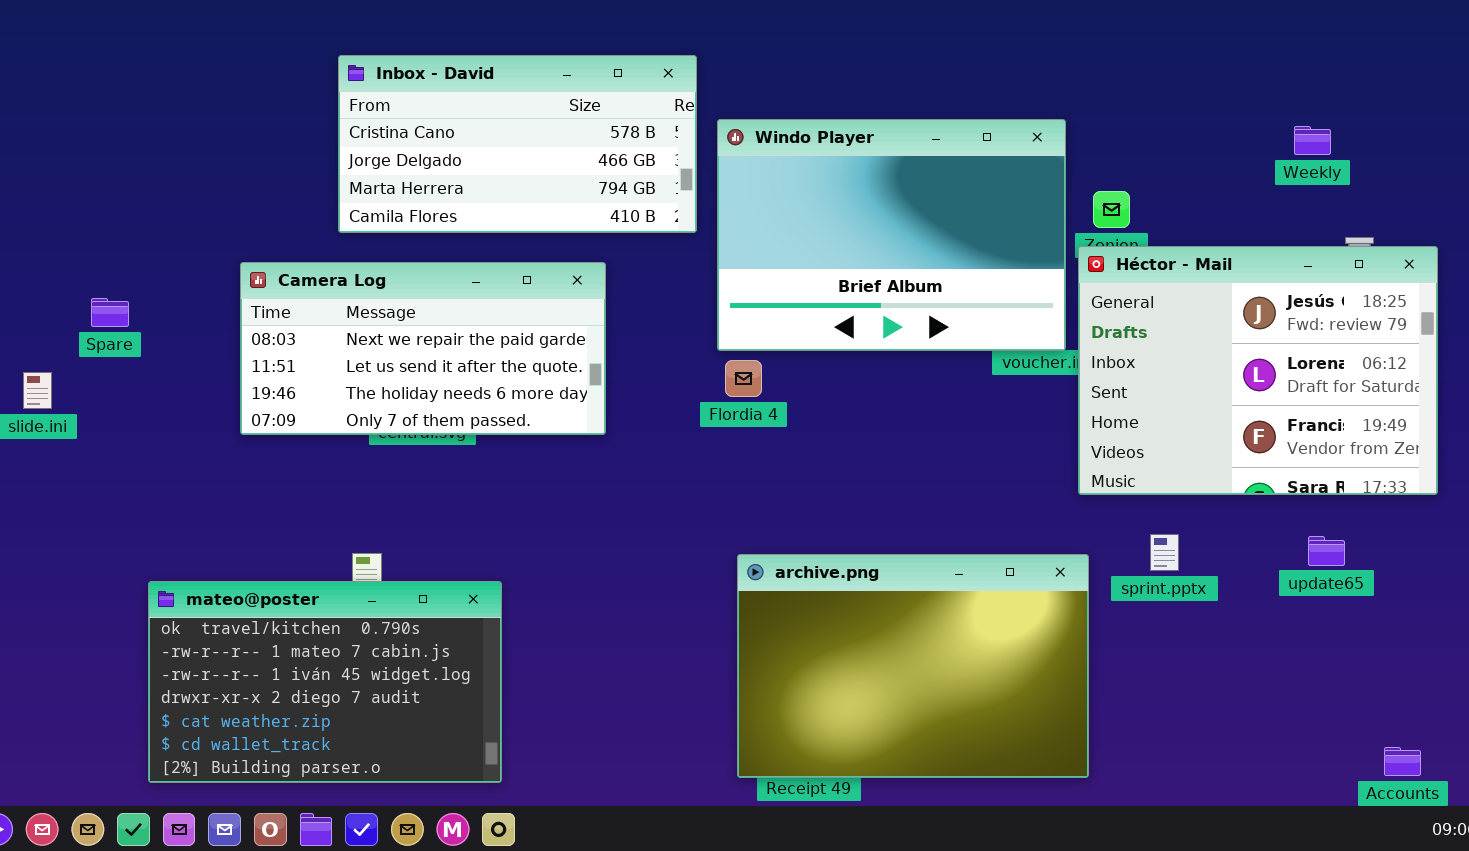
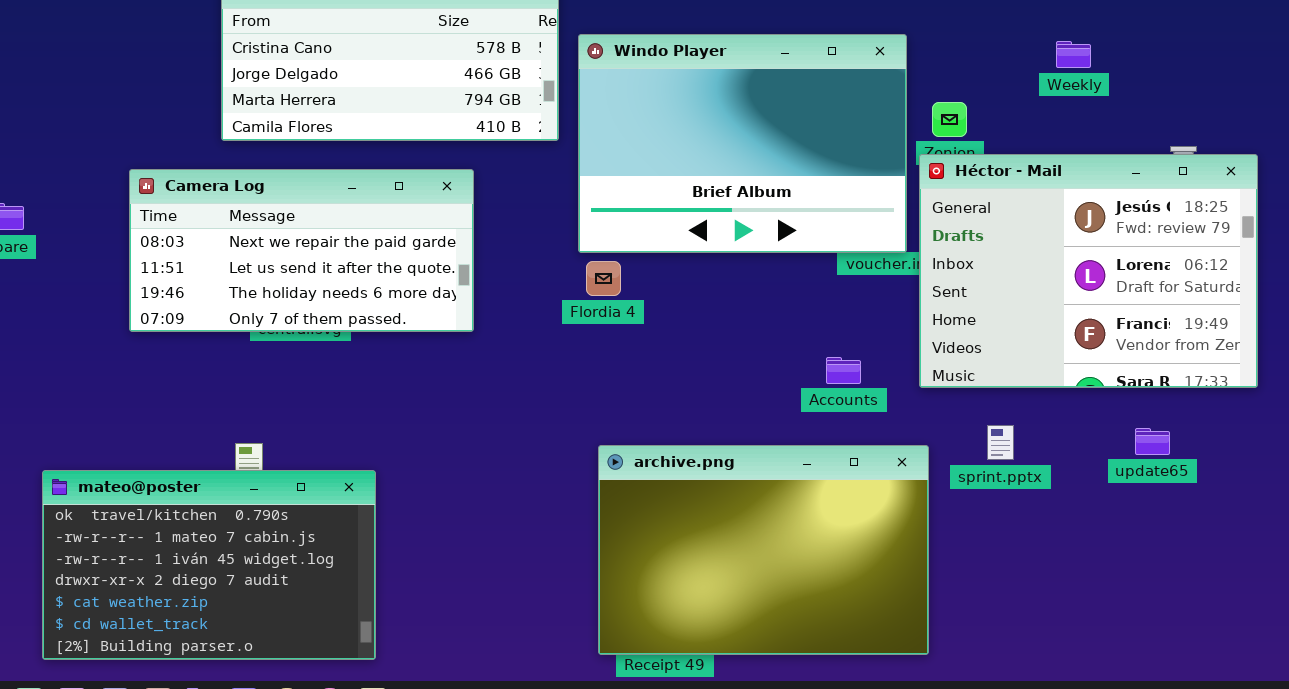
Weekly: [1294,126,1331,155] -> [1056,41,1091,68], moved
Accounts: [1384,747,1421,776] -> [826,357,861,384], moved

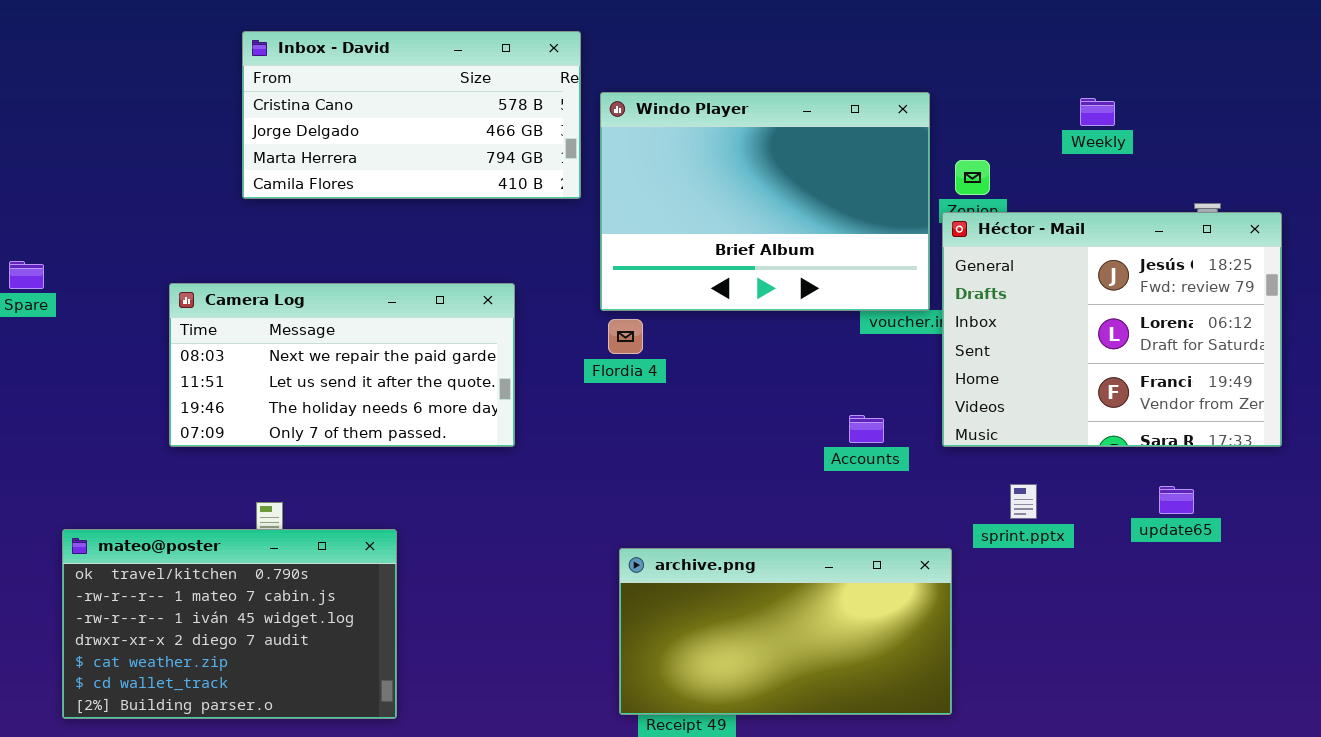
Camera Log: [129,169,474,332] -> [169,283,515,447], moved
archive.png: [598,445,929,655] -> [619,548,952,715], resized

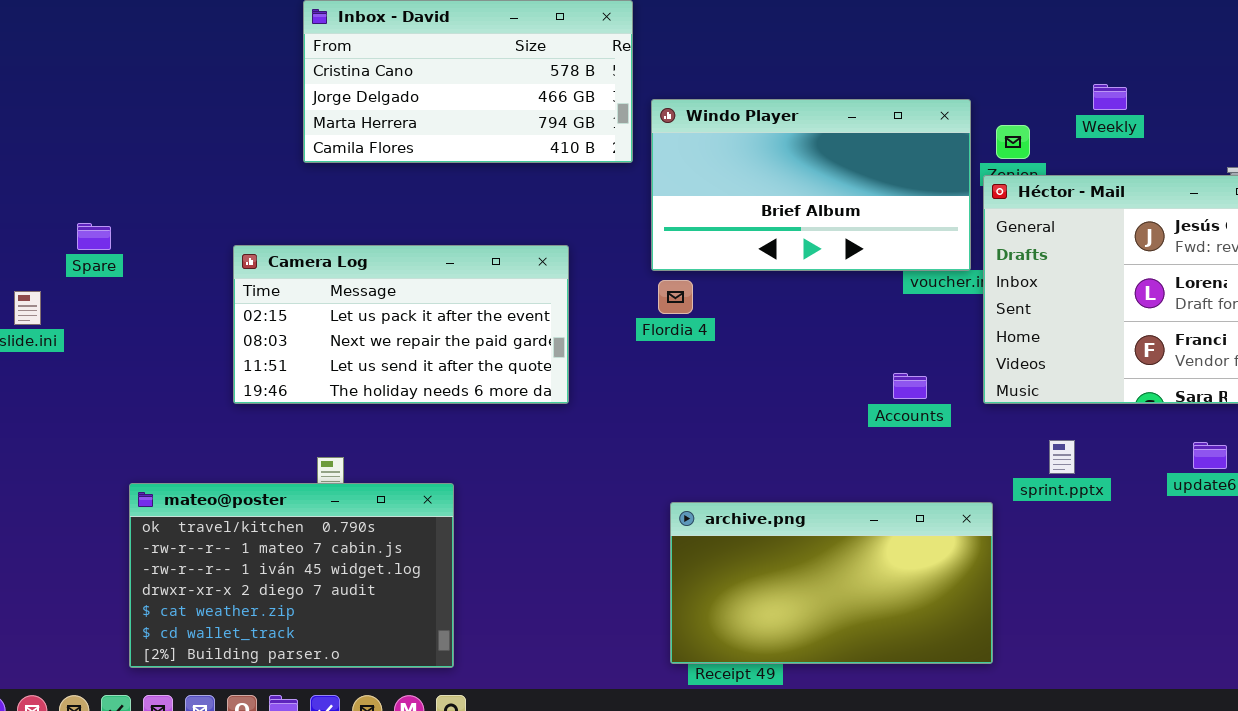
Windo Player: [600,92,930,311] -> [651,99,971,271], resized
Weekly: [1080,98,1115,126] -> [1093,84,1127,110], moved
Camera Log: [169,283,515,447] -> [233,245,569,404], scrolled up 1 row

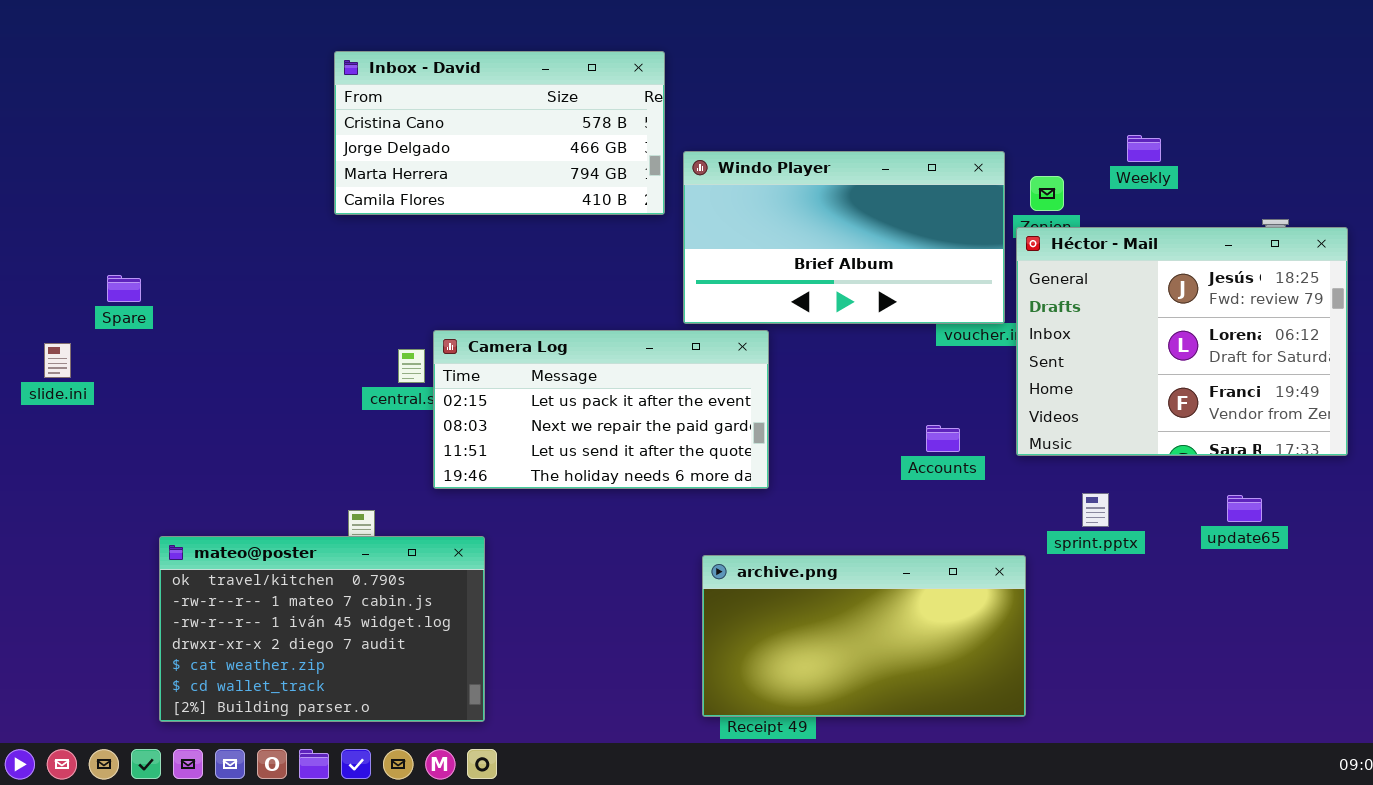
Camera Log: [233,245,569,404] -> [433,330,769,489], moved

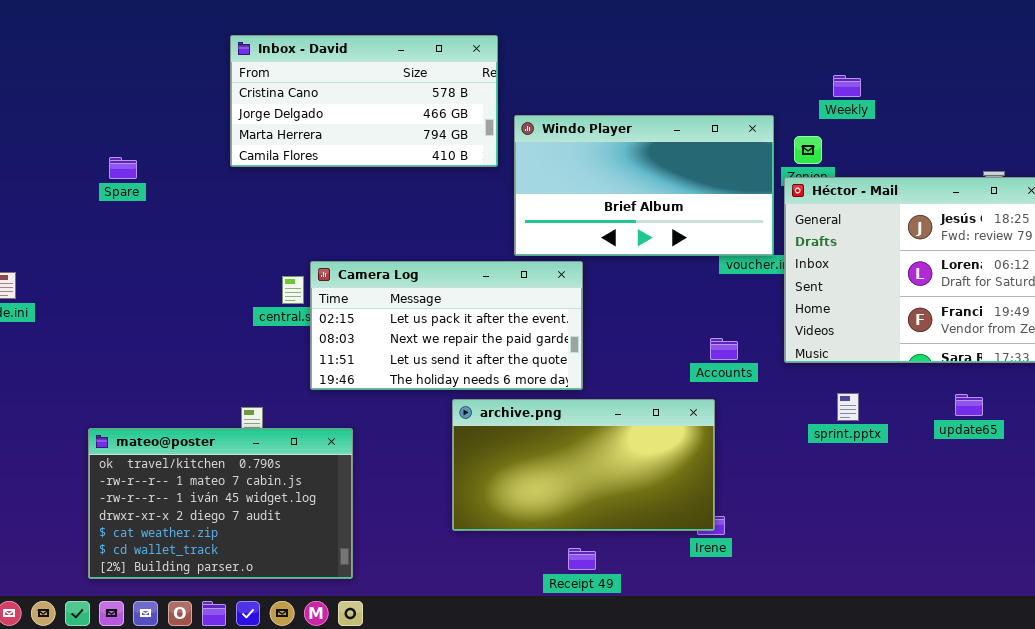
Weekly: [1127,135,1161,162] -> [833,75,861,97], moved
Spare: [107,275,141,302] -> [109,157,137,179], moved
archive.png: [702,555,1026,717] -> [452,399,715,531], moved

